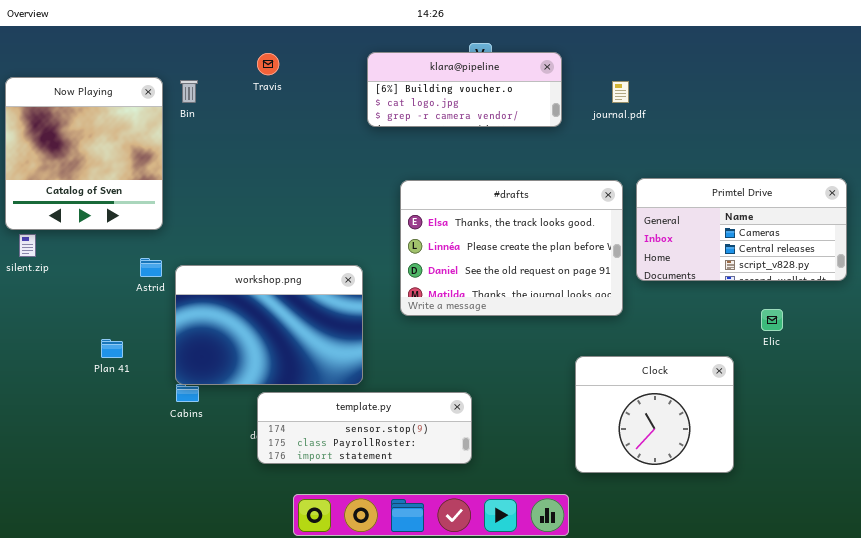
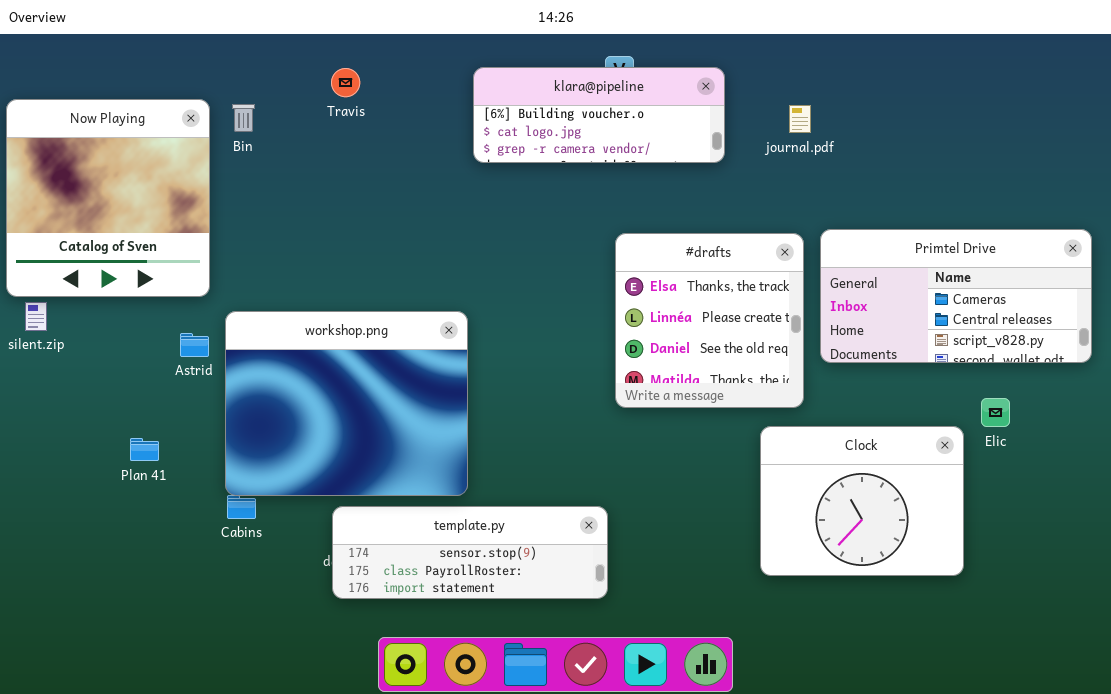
#drafts: [400,180,623,316] -> [615,233,804,408], resized
workshop.png: [175,265,363,385] -> [225,311,468,496], resized
Clock: [575,356,734,473] -> [760,426,964,576], moved

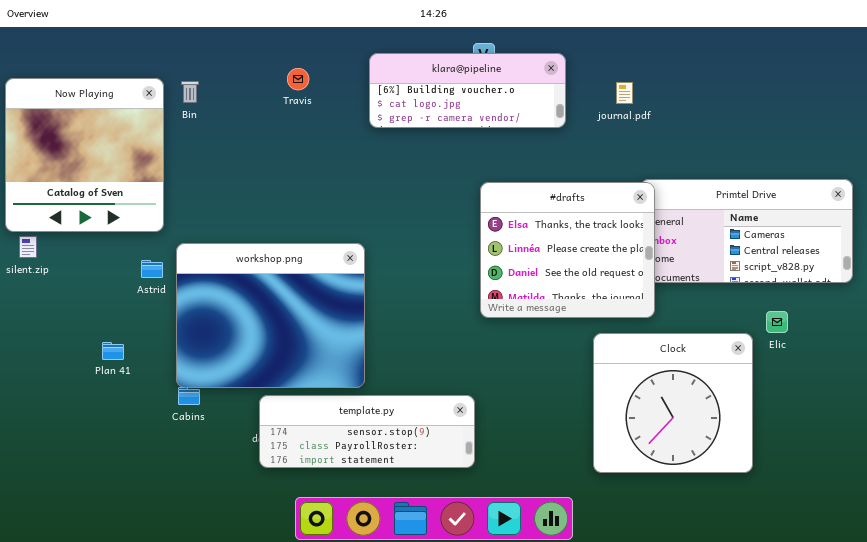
Travis: [331,68,360,97] -> [287,68,309,90], moved
#drafts: [615,233,804,408] -> [480,182,655,318], resized
Clock: [760,426,964,576] -> [593,333,753,473], resized

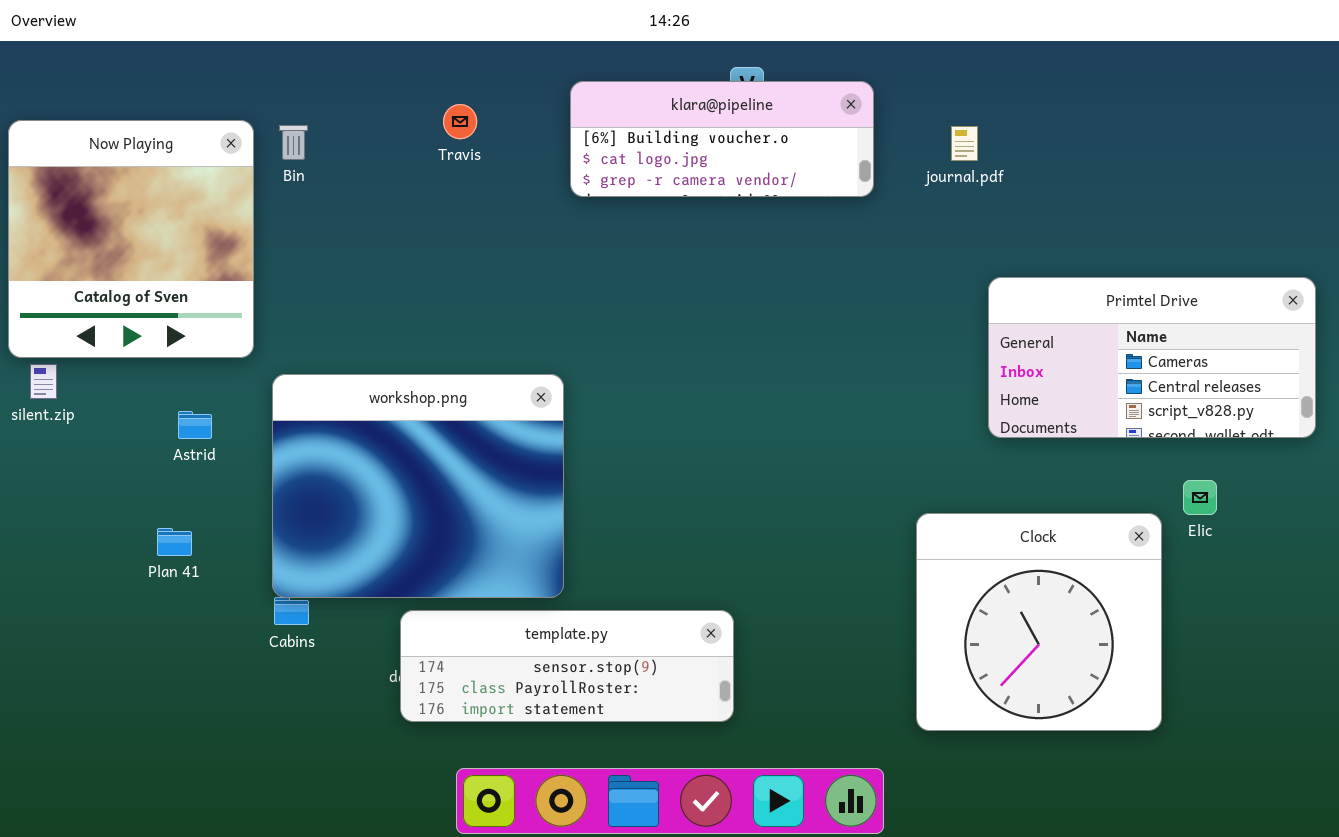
#drafts: [480,182,655,318] -> none, closed
Astrid: [141,260,163,278] -> [178,411,212,439], moved

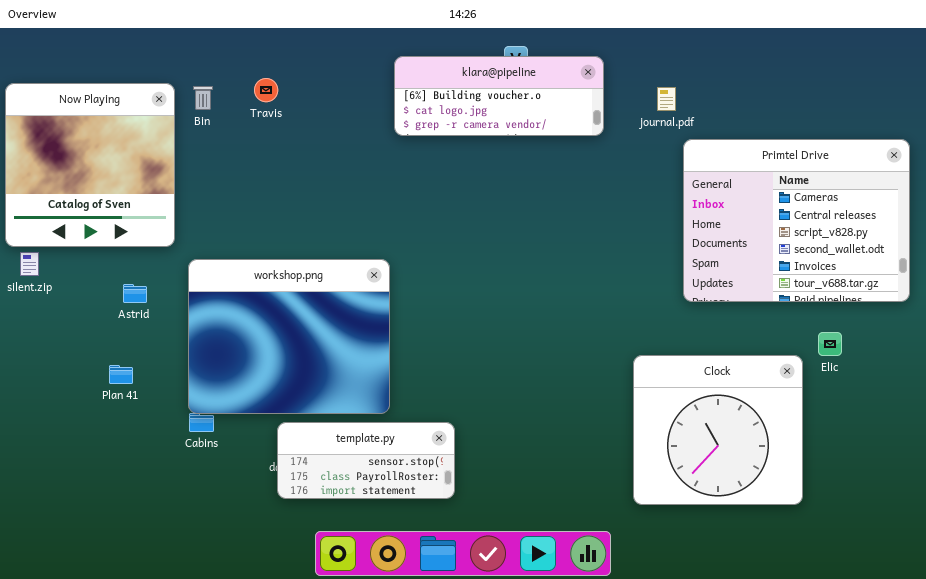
Travis: [443,104,477,139] -> [254,78,278,102], moved
Primtel Drive: [988,277,1316,438] -> [683,139,910,302], resized
template.py: [400,610,734,722] -> [277,422,455,499], resized

